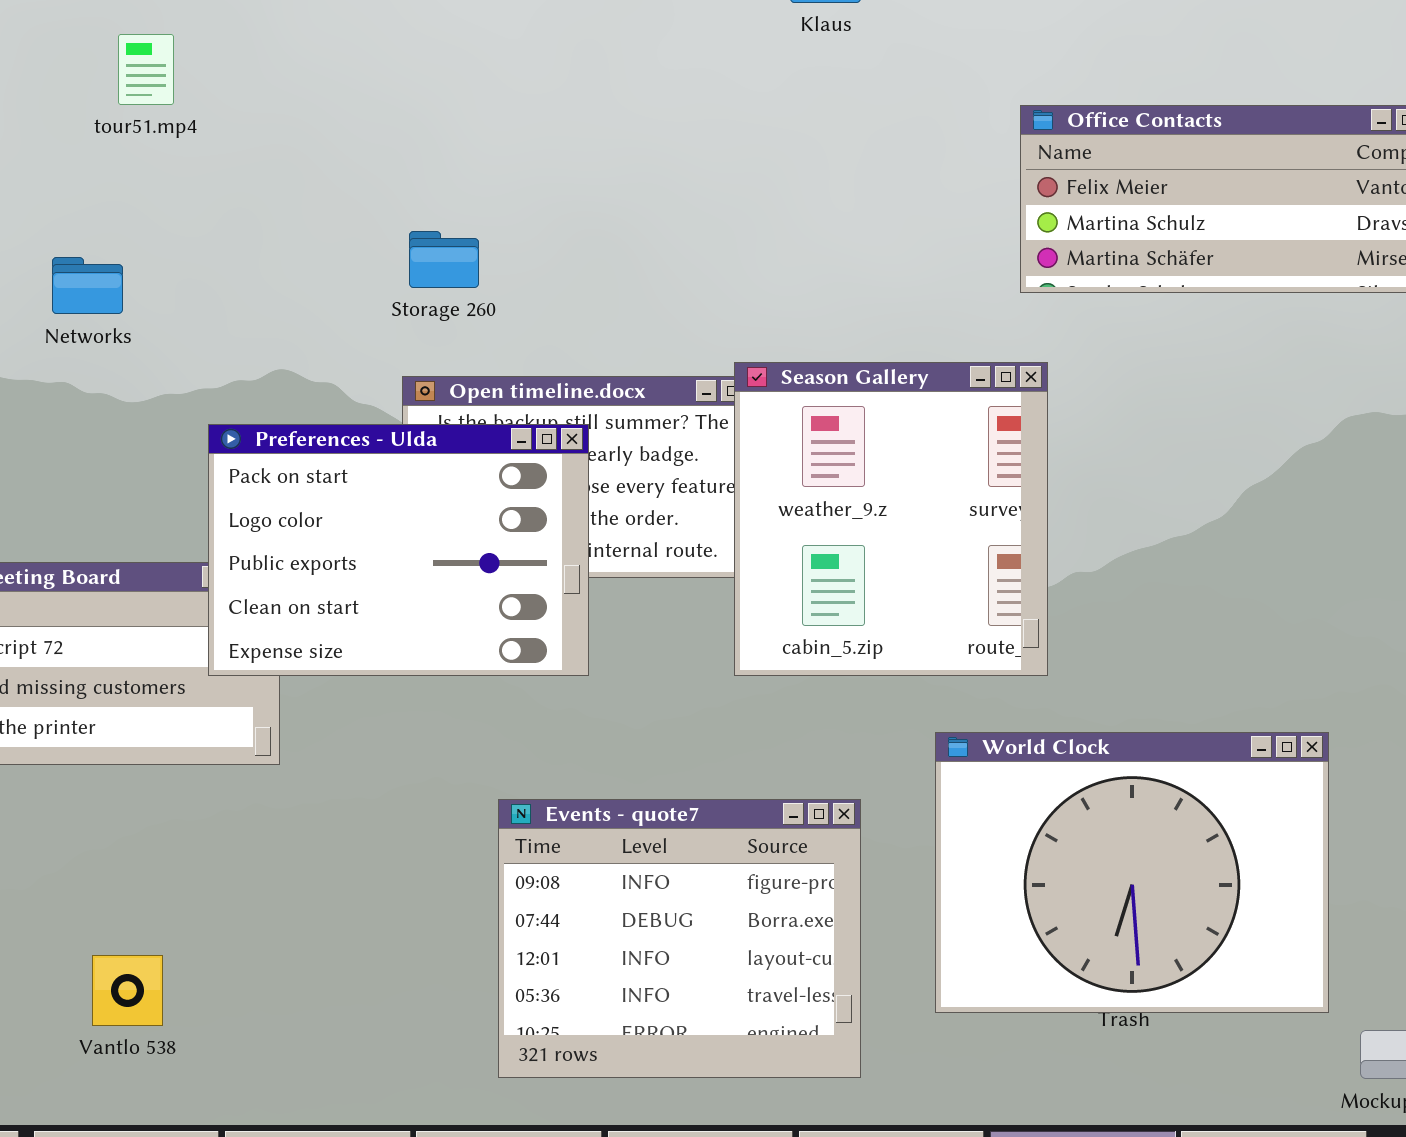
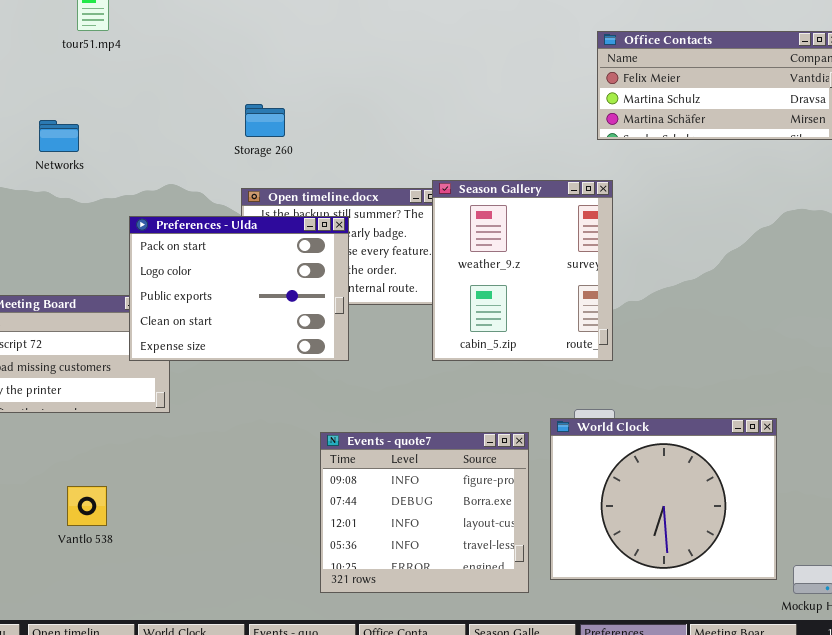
World Clock: [935,732,1329,1013] -> [550,418,777,580], moved
Events - quote7: [498,799,861,1078] -> [320,432,529,593], moved
Vantlo 538: [92,955,163,1026] -> [67,486,107,526], moved

